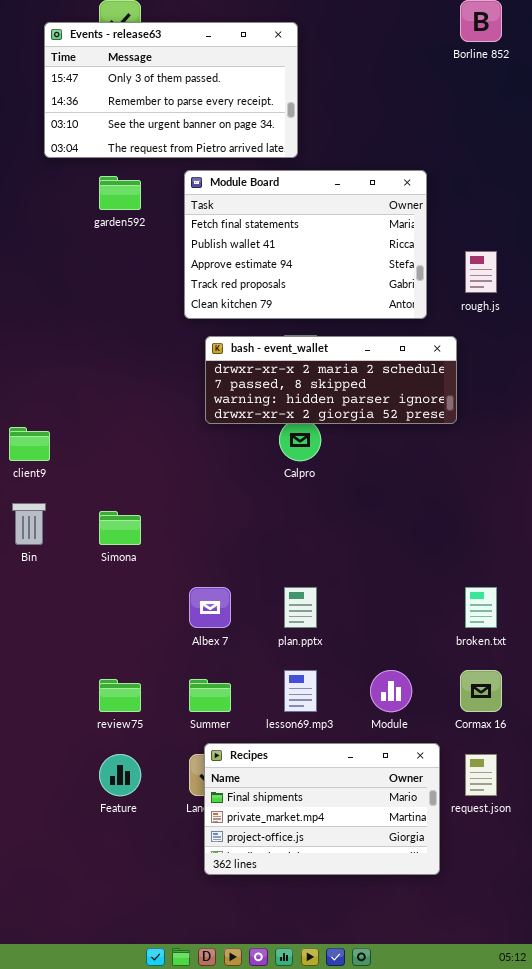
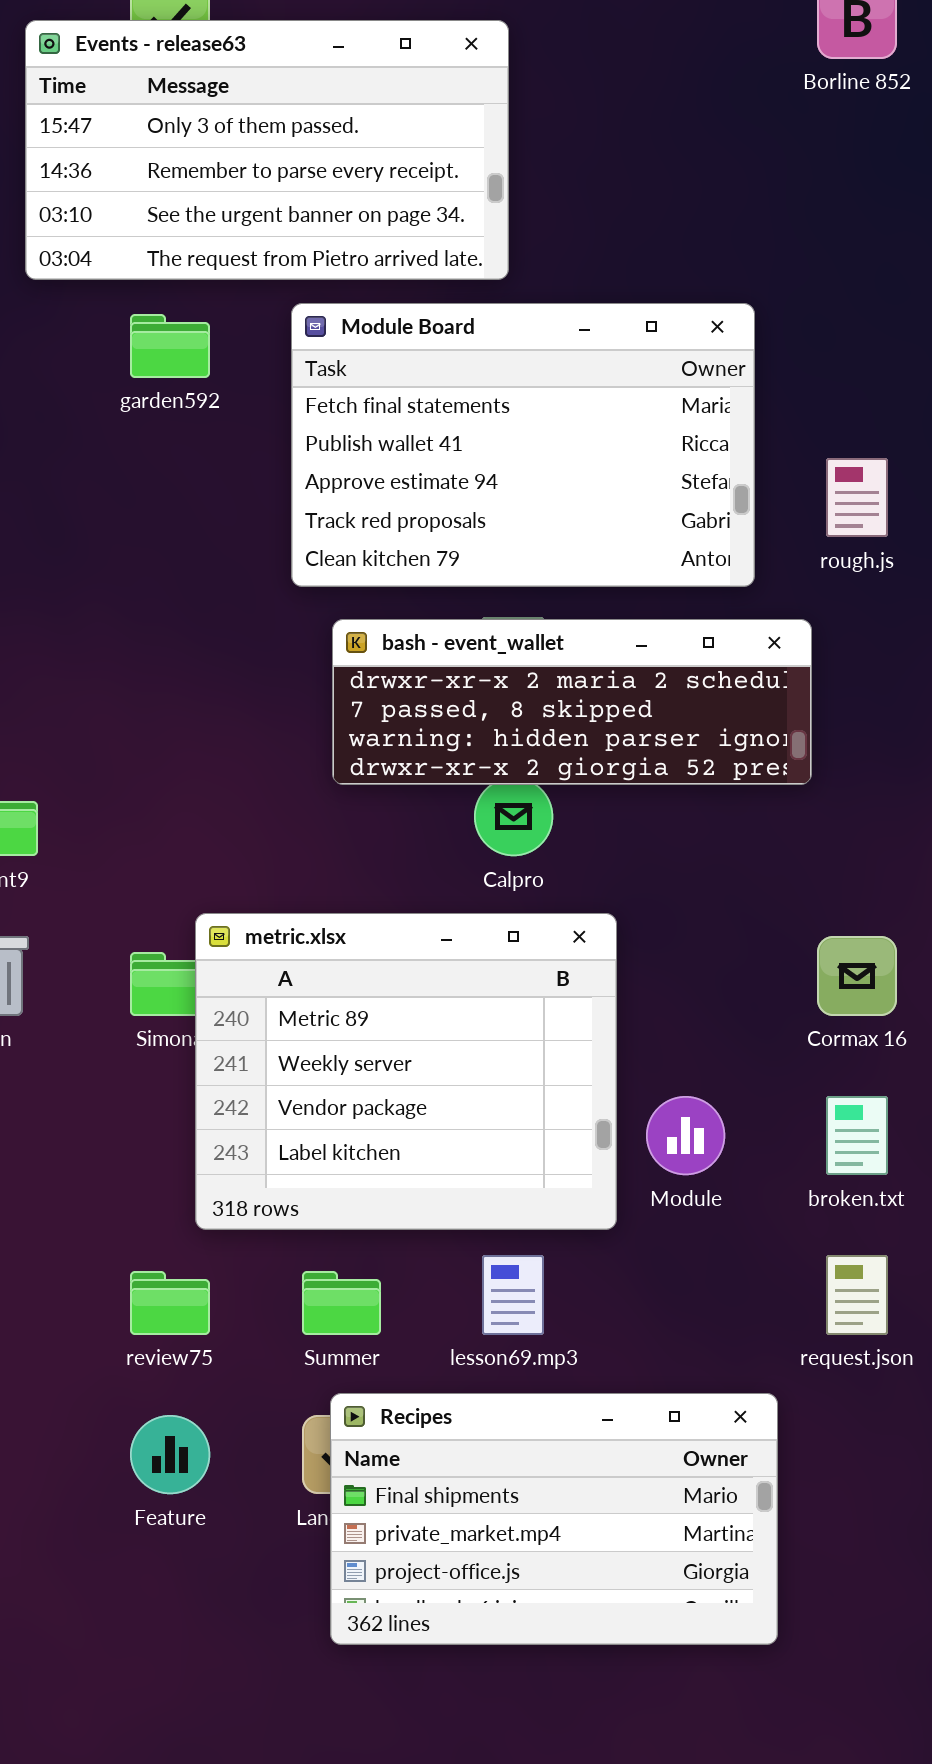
metric.xlsx: none -> [195,913,617,1230], opened
Module: [370,670,412,712] -> [646,1096,725,1175], moved
Cormax 16: [460,670,502,712] -> [817,936,897,1016], moved
request.json: [465,754,497,796] -> [826,1255,888,1335], moved

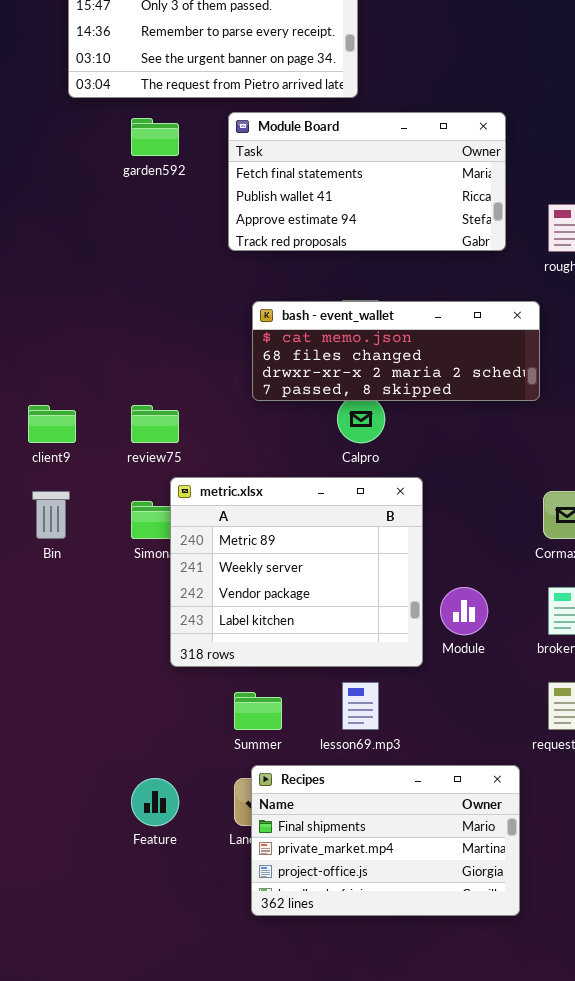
Module Board: [291,303,755,587] -> [228,112,506,251], resized
bash - event_wallet: [332,619,812,785] -> [252,301,540,401], scrolled up 2 rows
review75: [130,1271,210,1335] -> [131,405,179,443], moved

